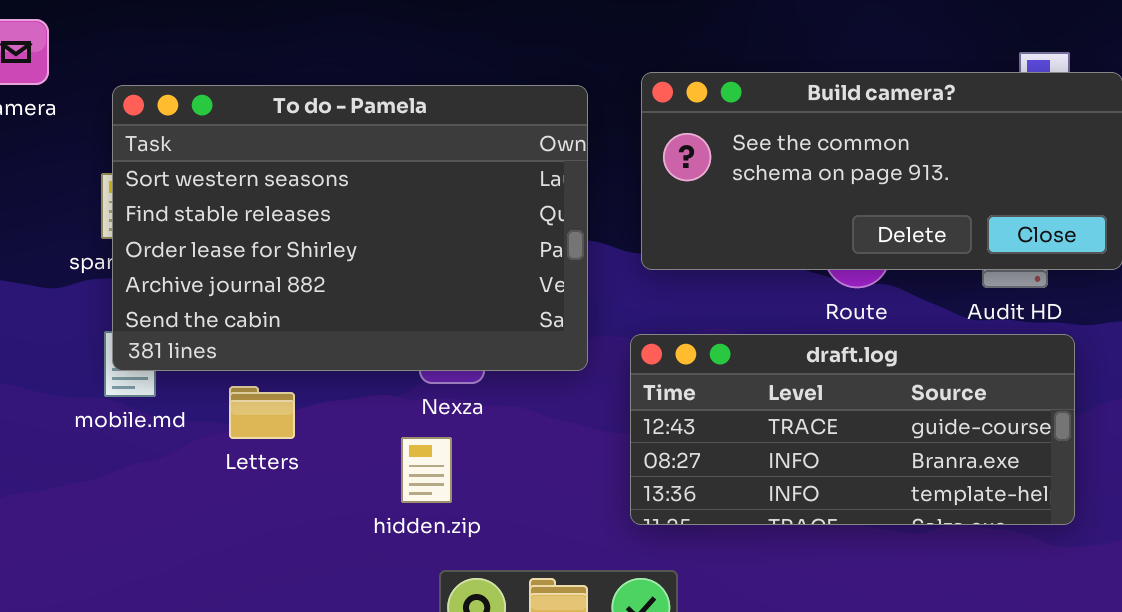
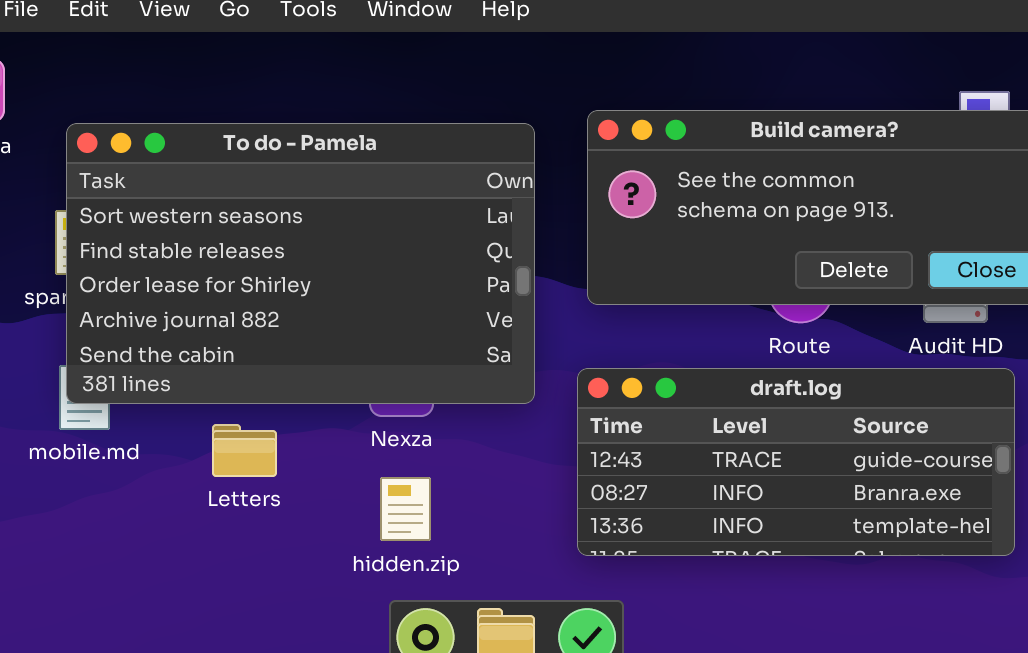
Letters: [229,386,295,439] -> [212,424,277,477], moved
hidden.zip: [401,437,452,503] -> [380,477,431,541], moved

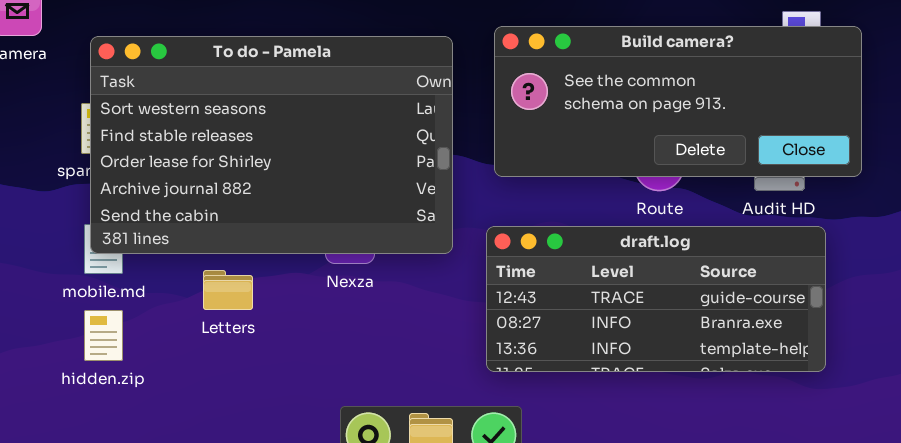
hidden.zip: [380,477,431,541] -> [84,310,123,361], moved

